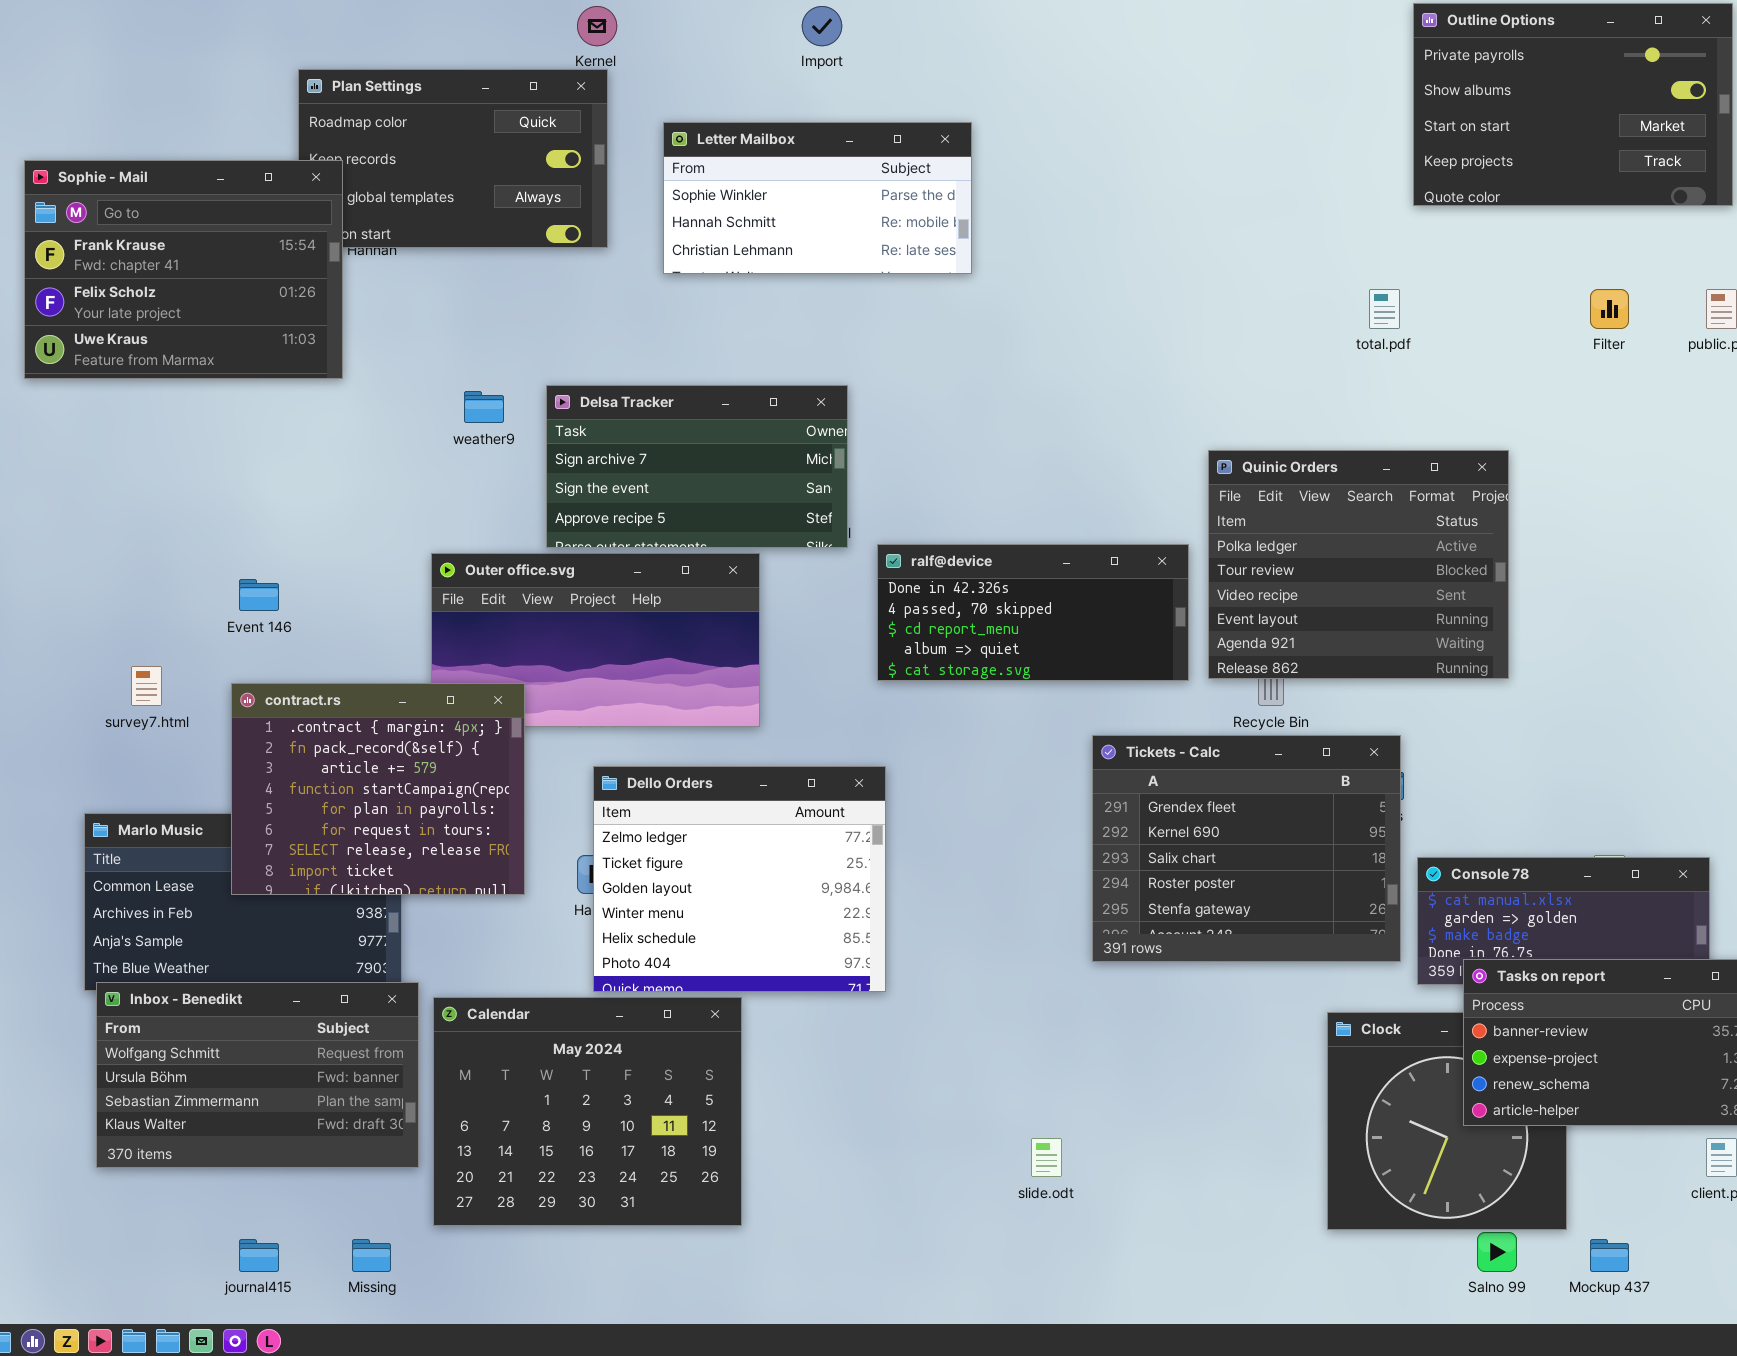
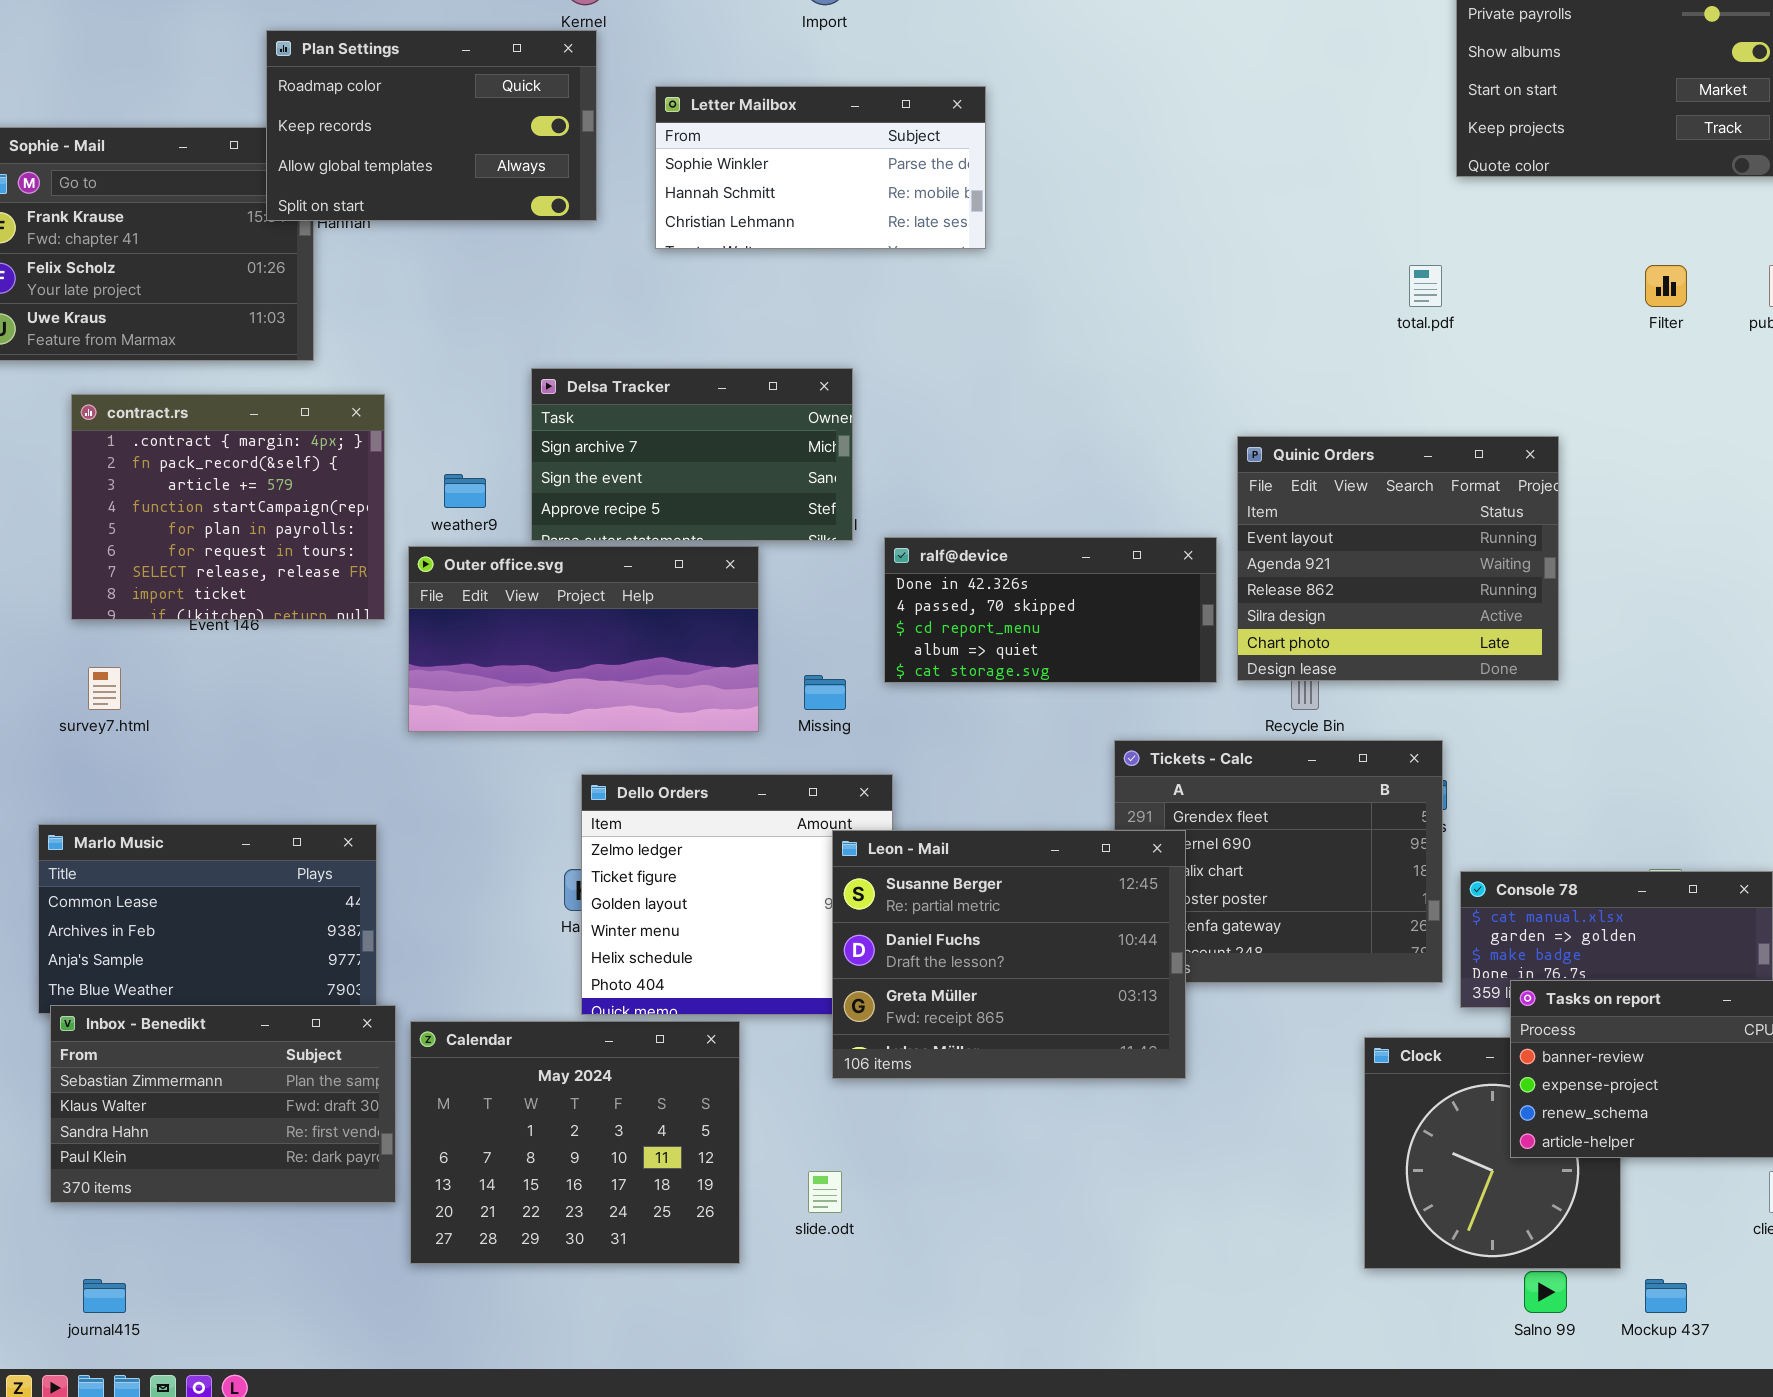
Plan Settings: [298,69,608,248] -> [266,30,597,221], raised
weather9: [464,391,504,423] -> [444,474,486,508], moved
Quinic Orders: [1208,450,1509,679] -> [1237,436,1559,681], scrolled down 3 rows
contract.rs: [231,683,525,895] -> [71,394,385,620], moved
Leon - Mail: none -> [832,830,1186,1079], opened
Inbox - Benedikt: [96,982,419,1168] -> [50,1005,396,1203], scrolled down 2 rows
slide.odt: [1031,1138,1062,1177] -> [808,1171,842,1213], moved
journal415: [239,1239,279,1272] -> [83,1279,126,1313], moved
Missing: [352,1239,391,1272] -> [804,675,846,710], moved

